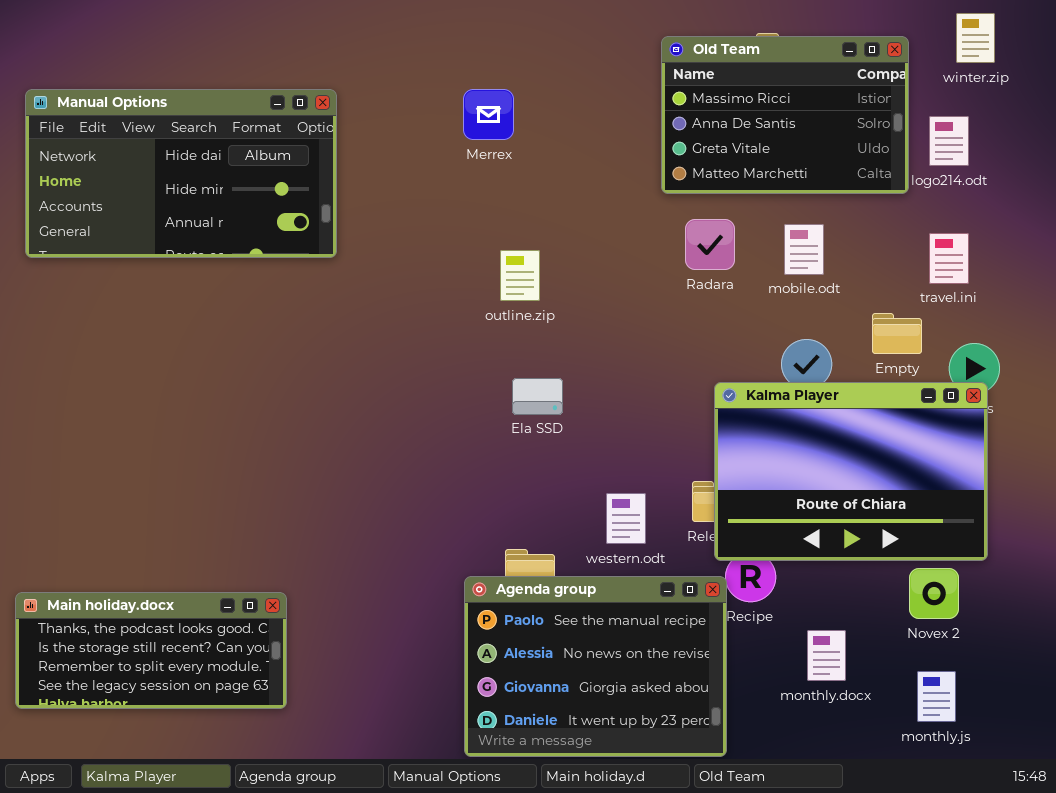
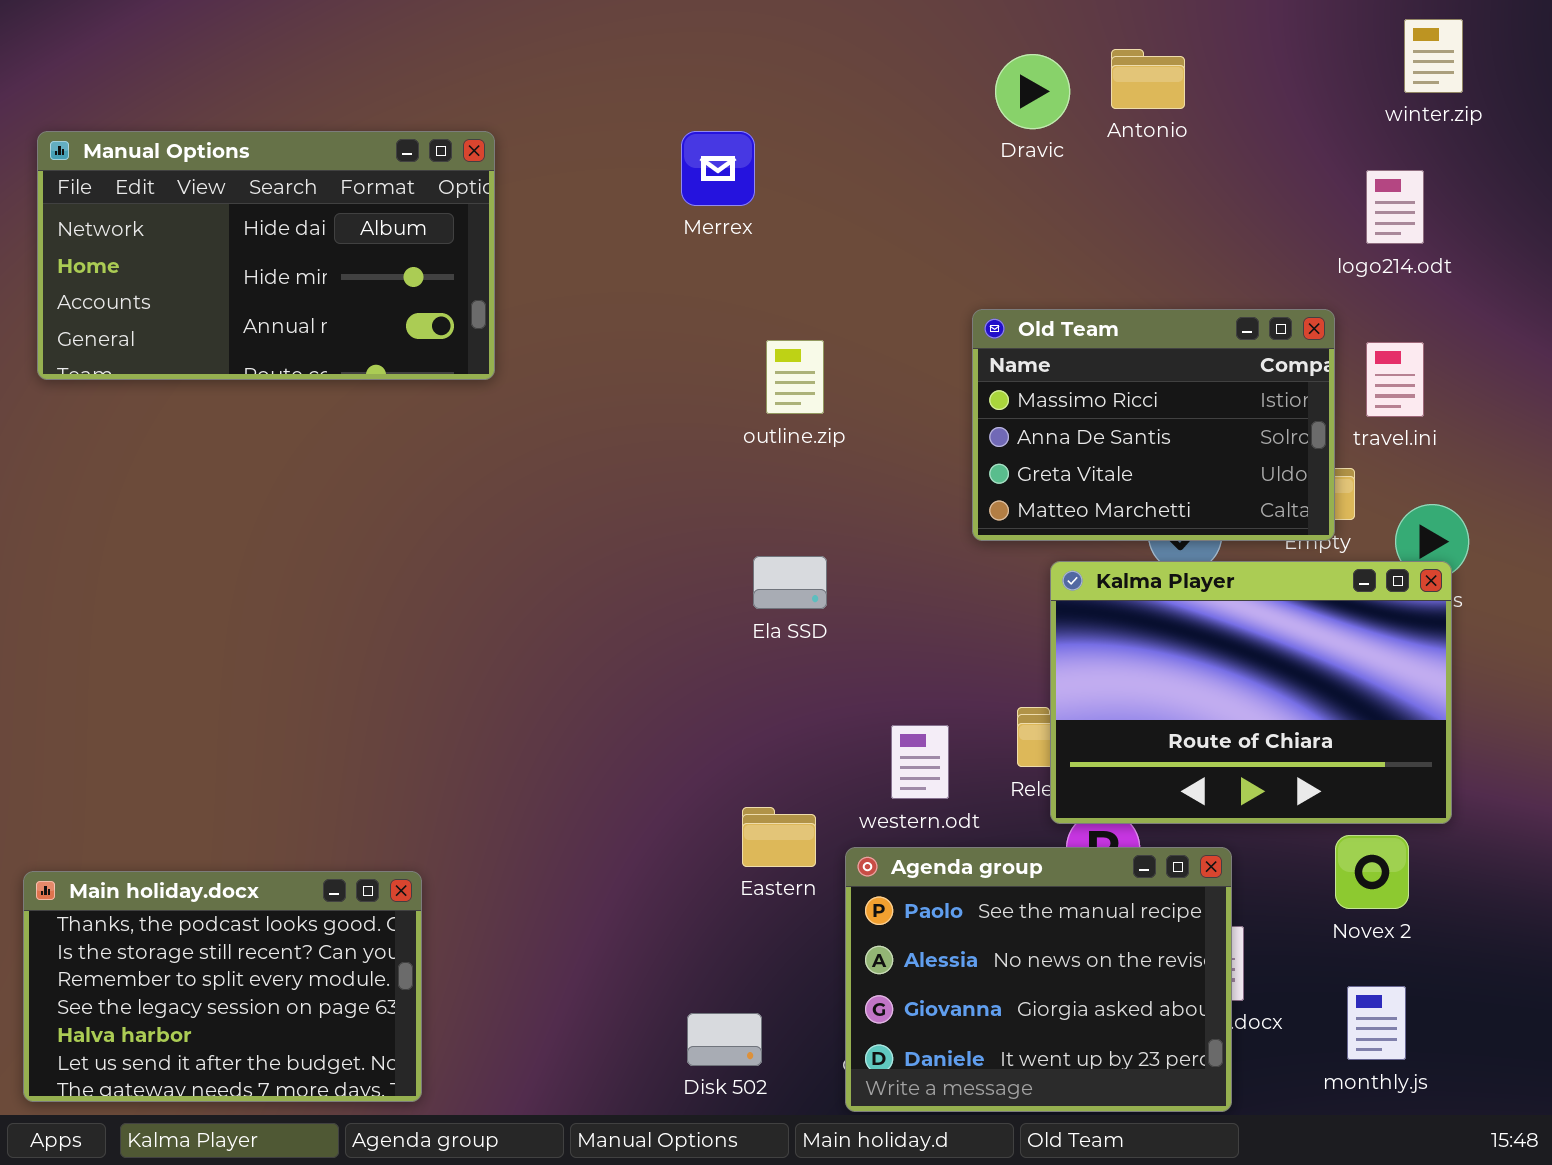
Old Team: [661,36,909,194] -> [972,309,1335,541], moved
outline.zip: [500,250,540,301] -> [766,340,824,414], moved
Agenda group: [464,576,727,757] -> [845,847,1232,1112], moved
Main holiday.docx: [15,592,287,709] -> [23,871,422,1102], resized

